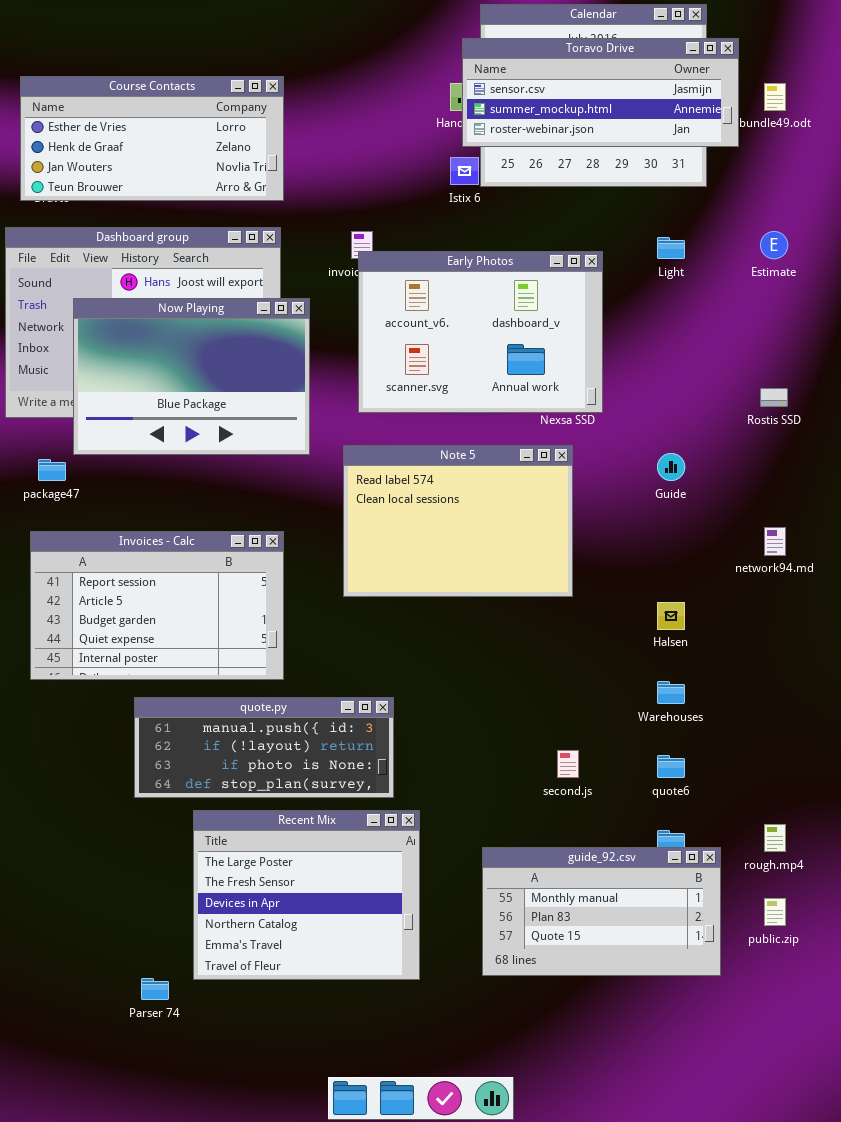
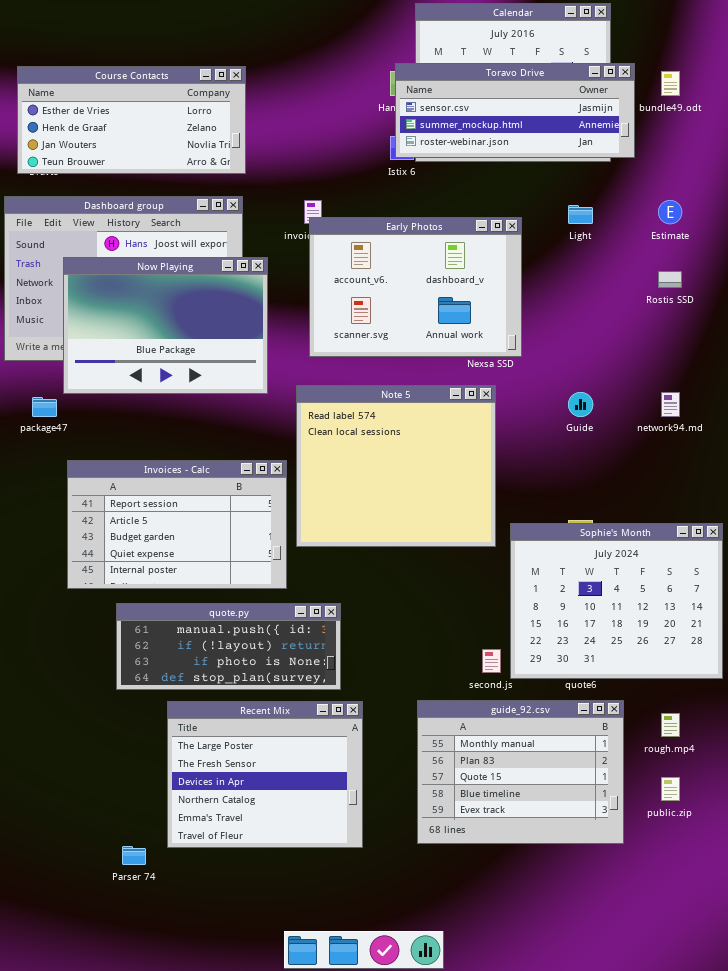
Toravo Drive: [462,38,739,147] -> [395,63,635,158], moved
Rostis SSD: [760,388,788,407] -> [658,271,682,288], moved
Note 5: [343,445,573,597] -> [296,385,496,547], resized
network94.md: [764,527,786,556] -> [661,392,680,417], moved
Invoices - Calc: [30,531,284,680] -> [67,460,287,589], moved
Sophie's Month: none -> [510,523,723,679], opened
guide_92.csv: [482,847,721,976] -> [417,700,624,844], resized

